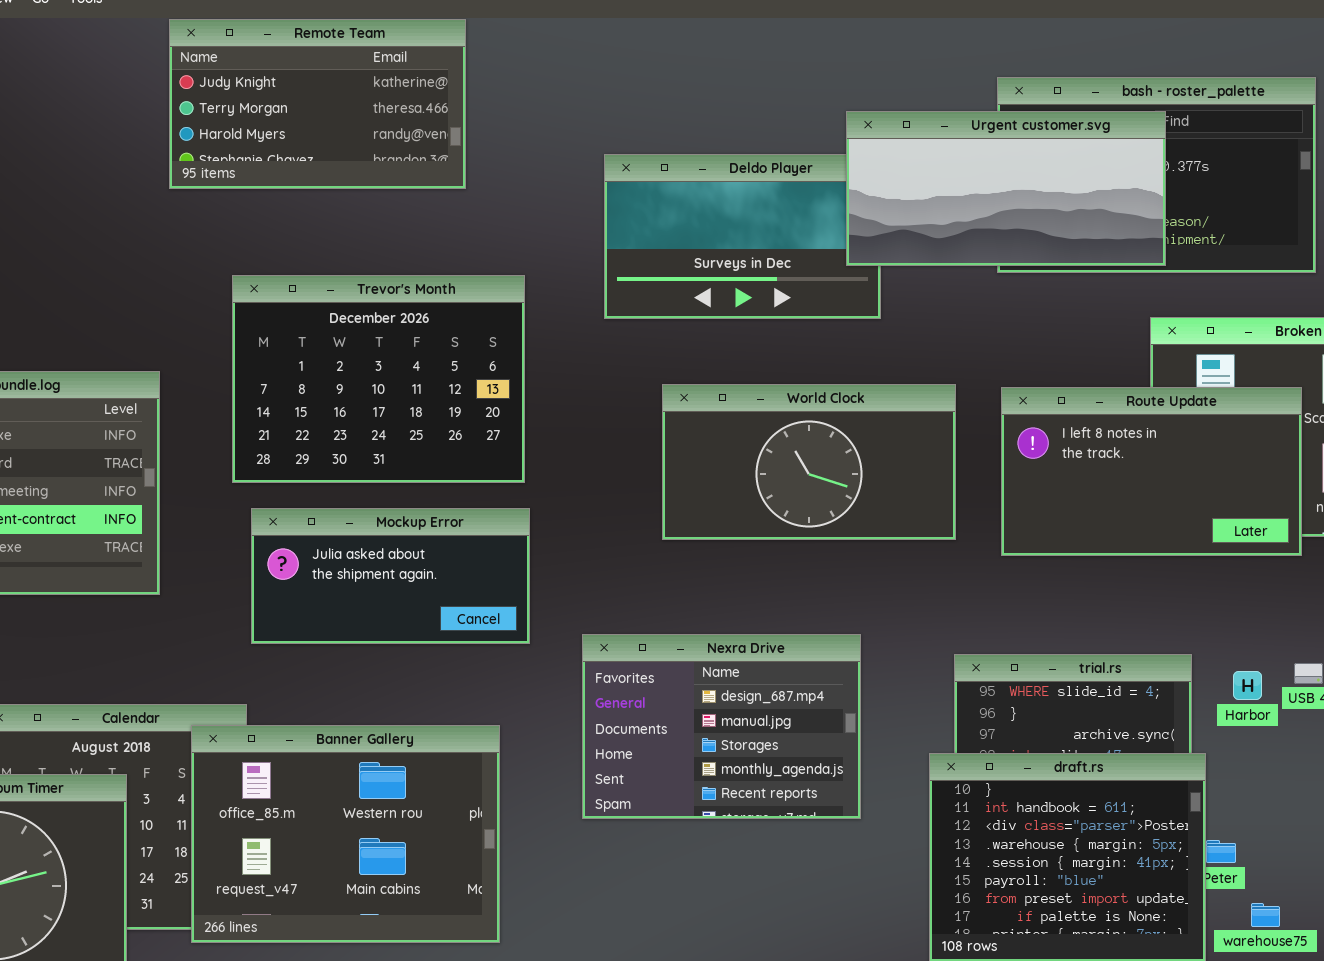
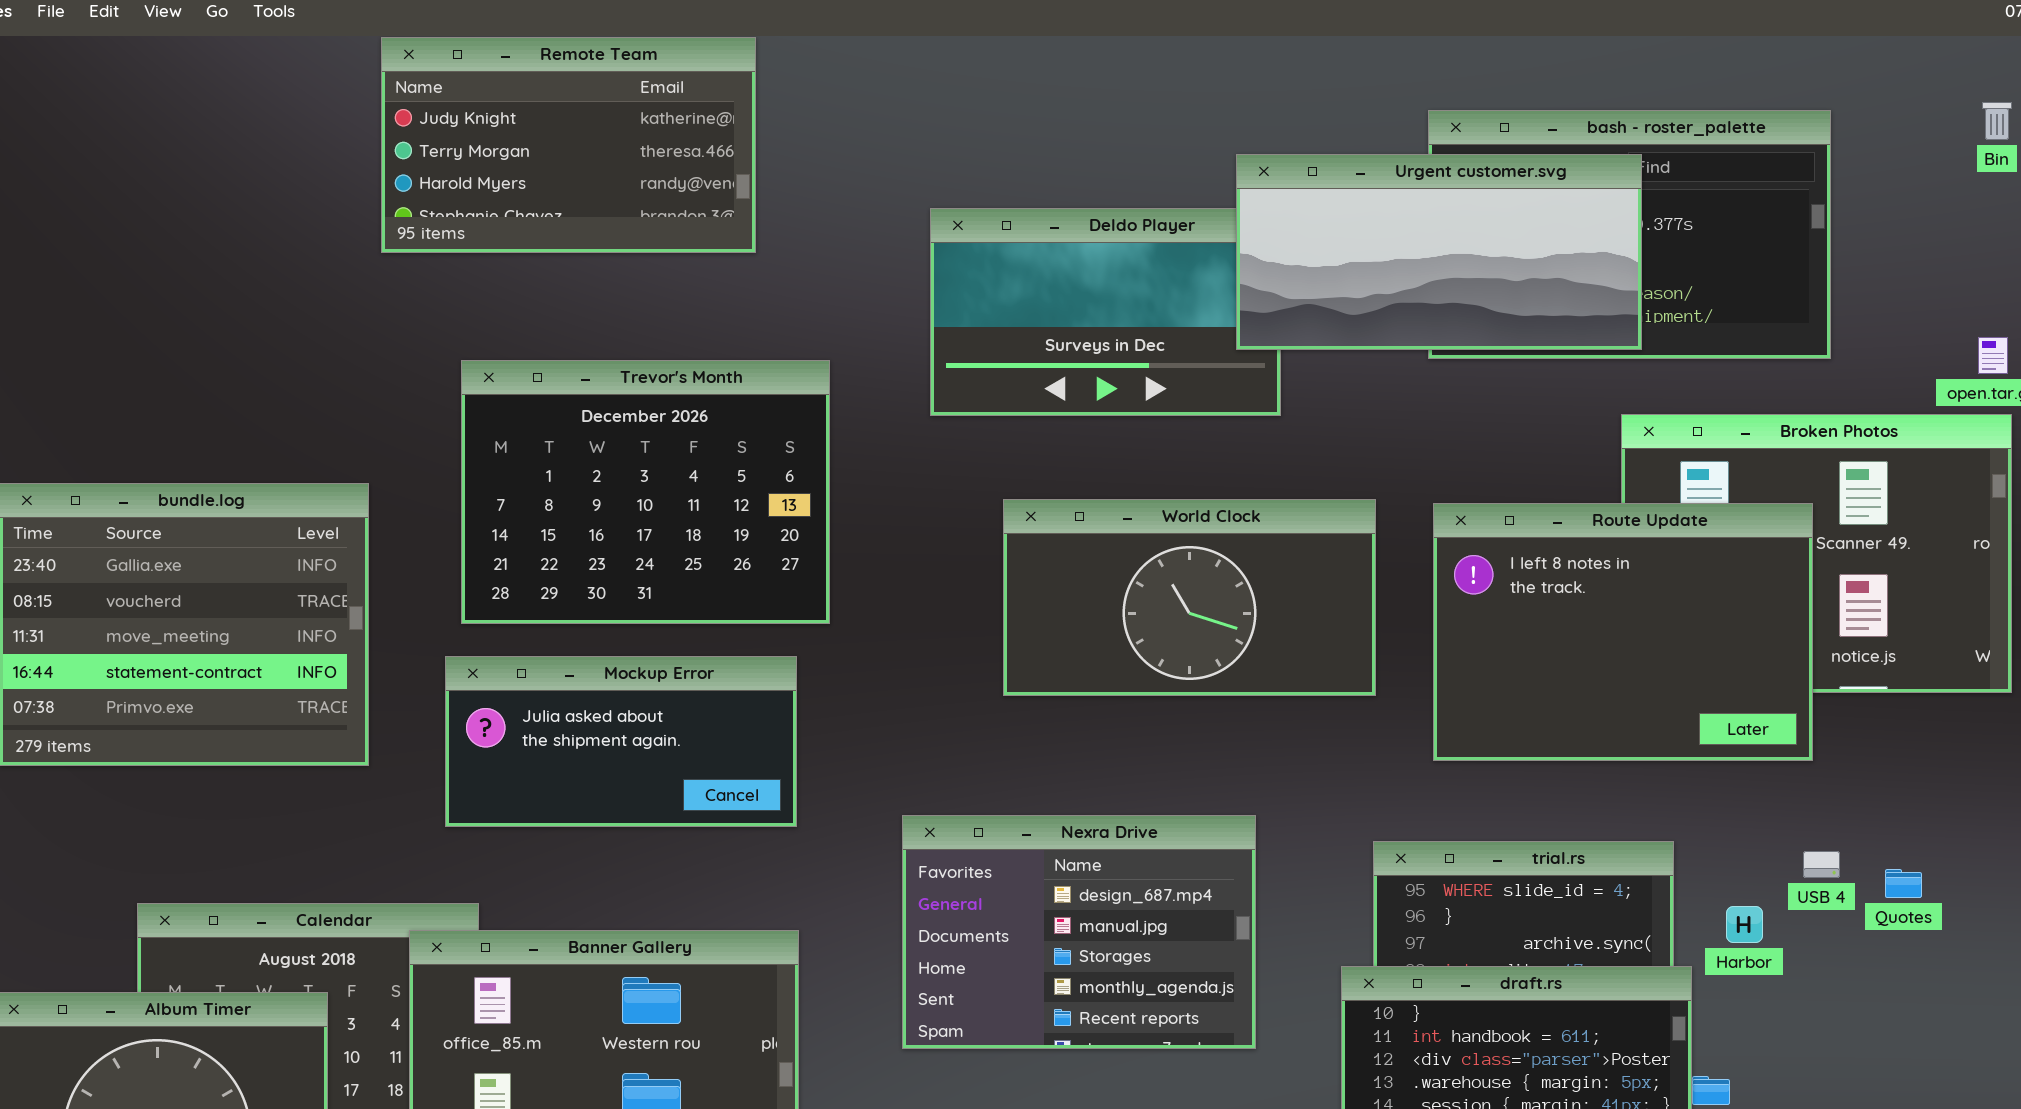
Route Update: [1001,387,1302,556] -> [1433,503,1813,761], resized
Mockup Error: [251,508,530,644] -> [445,656,797,827], moved
Harbor: [1233,671,1262,700] -> [1726,906,1763,943], moved

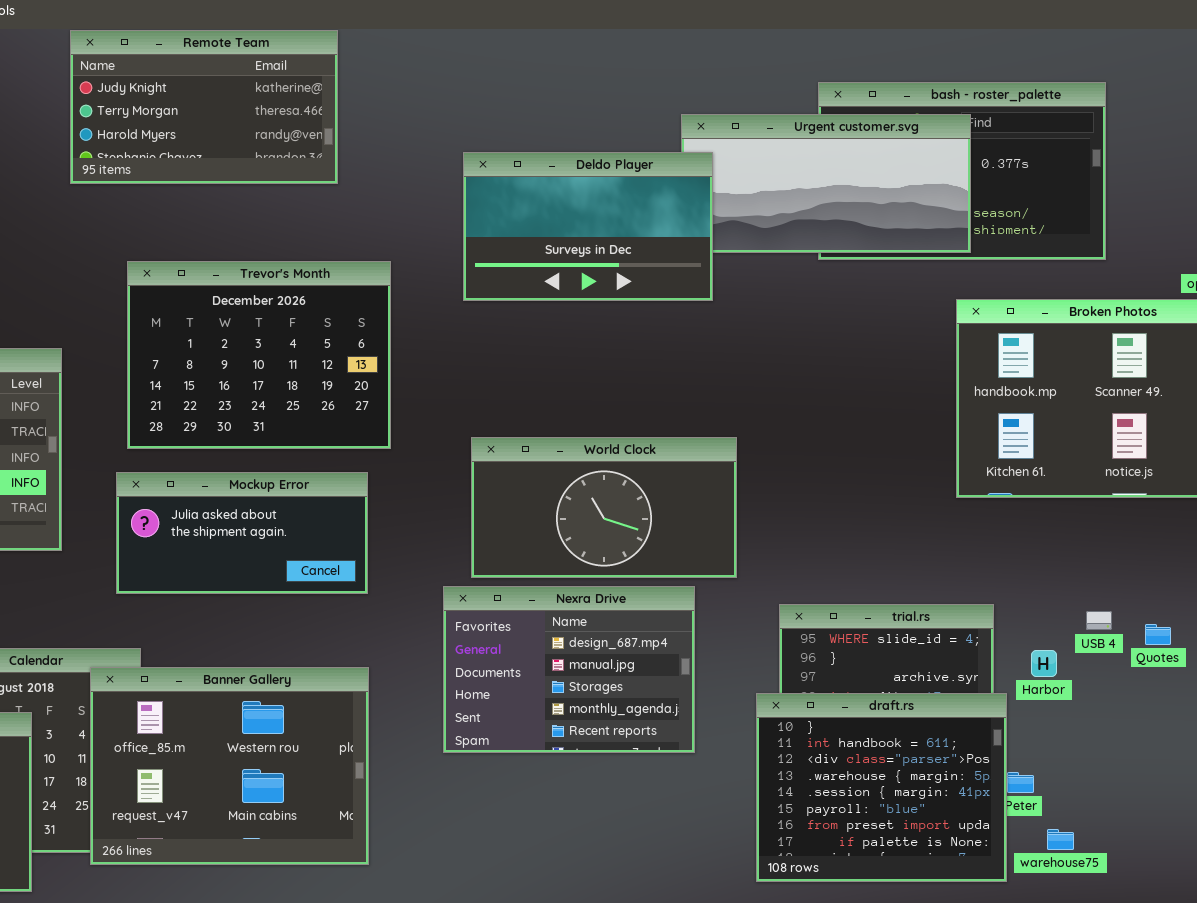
Deldo Player: [930,208,1281,416] -> [463,152,713,301], raised
World Clock: [1003,499,1376,696] -> [471,437,737,578], moved
Route Update: [1433,503,1813,761] -> none, closed

